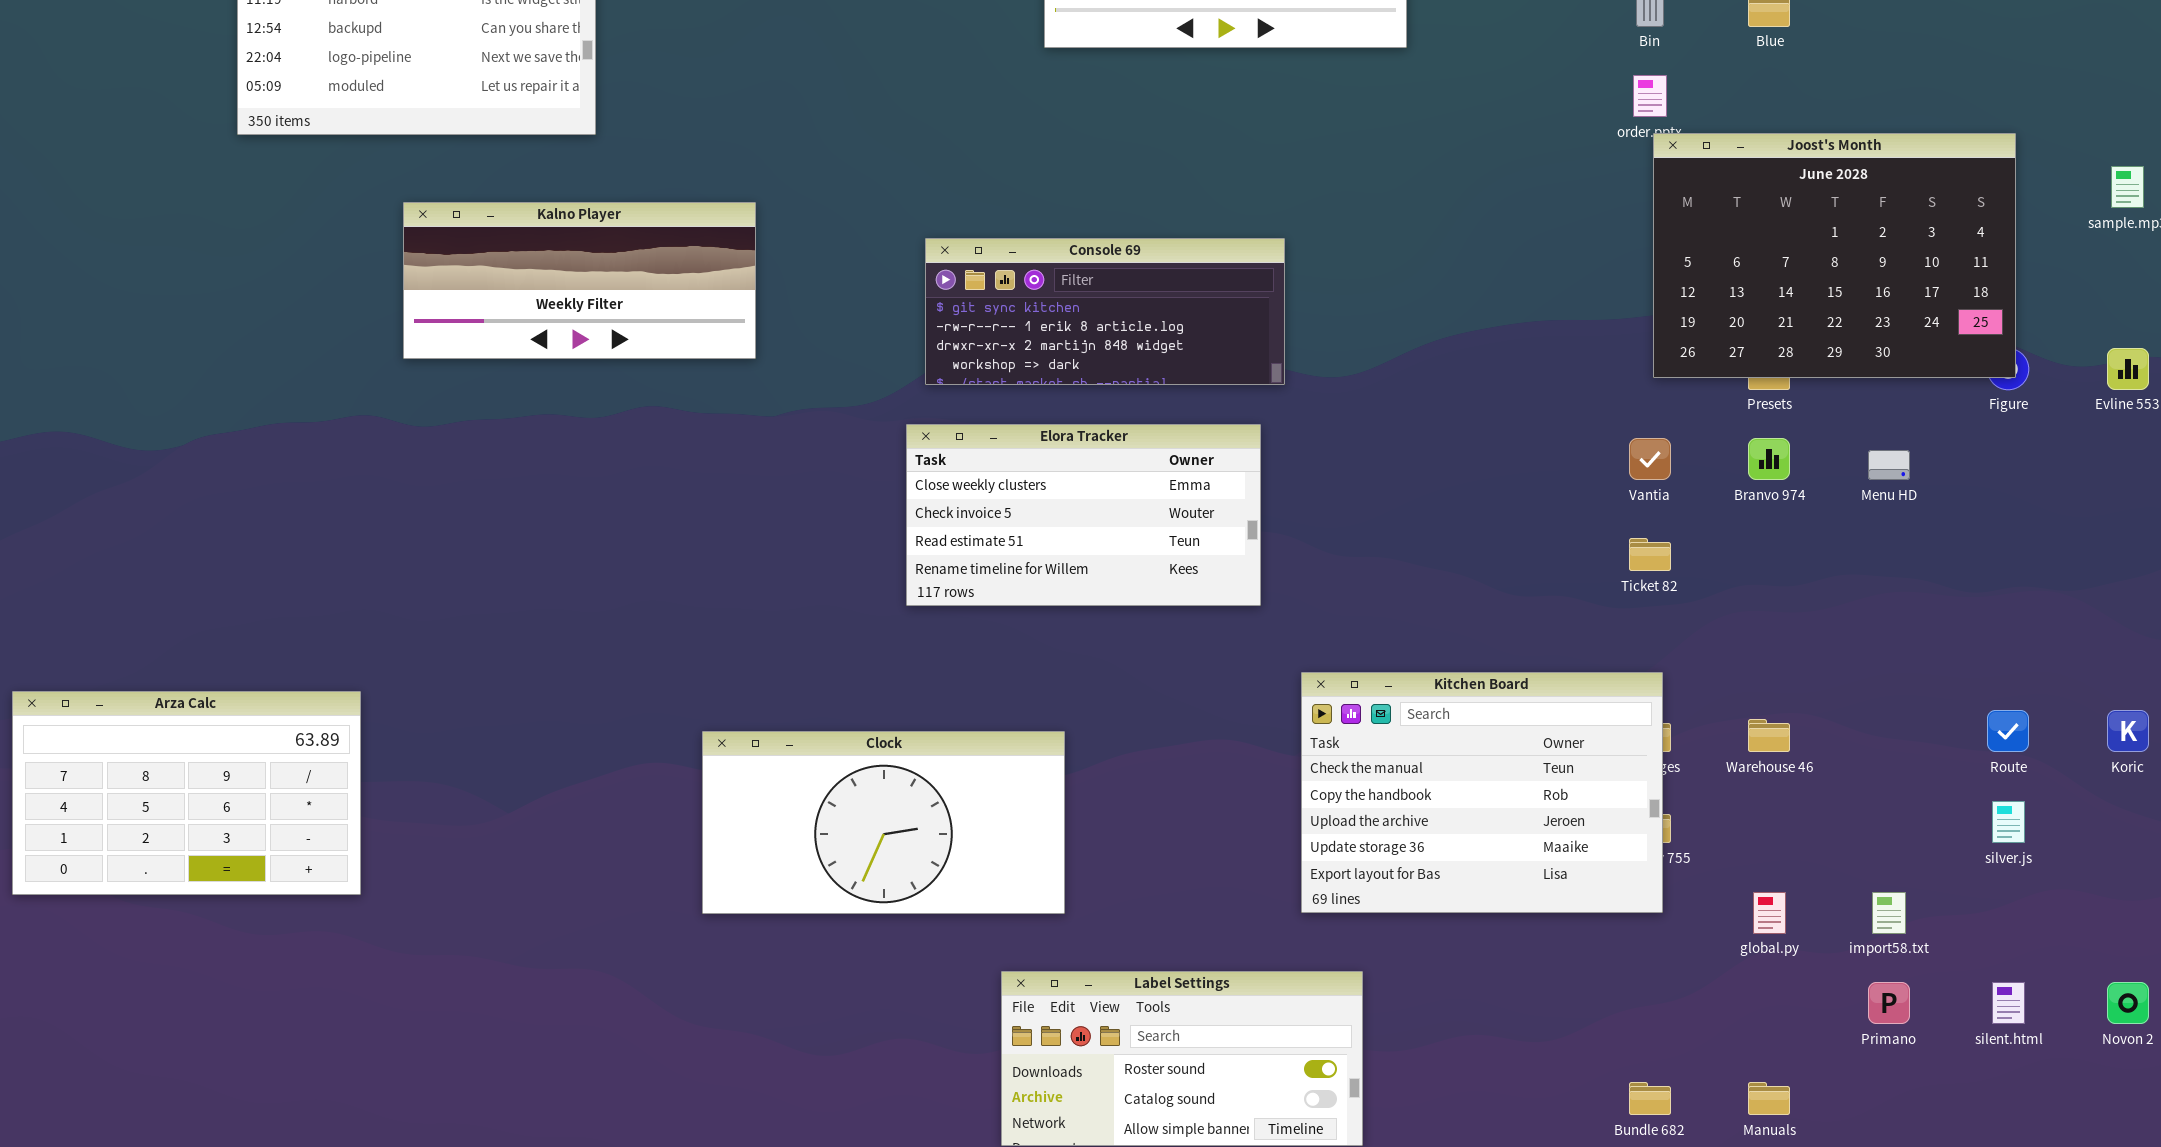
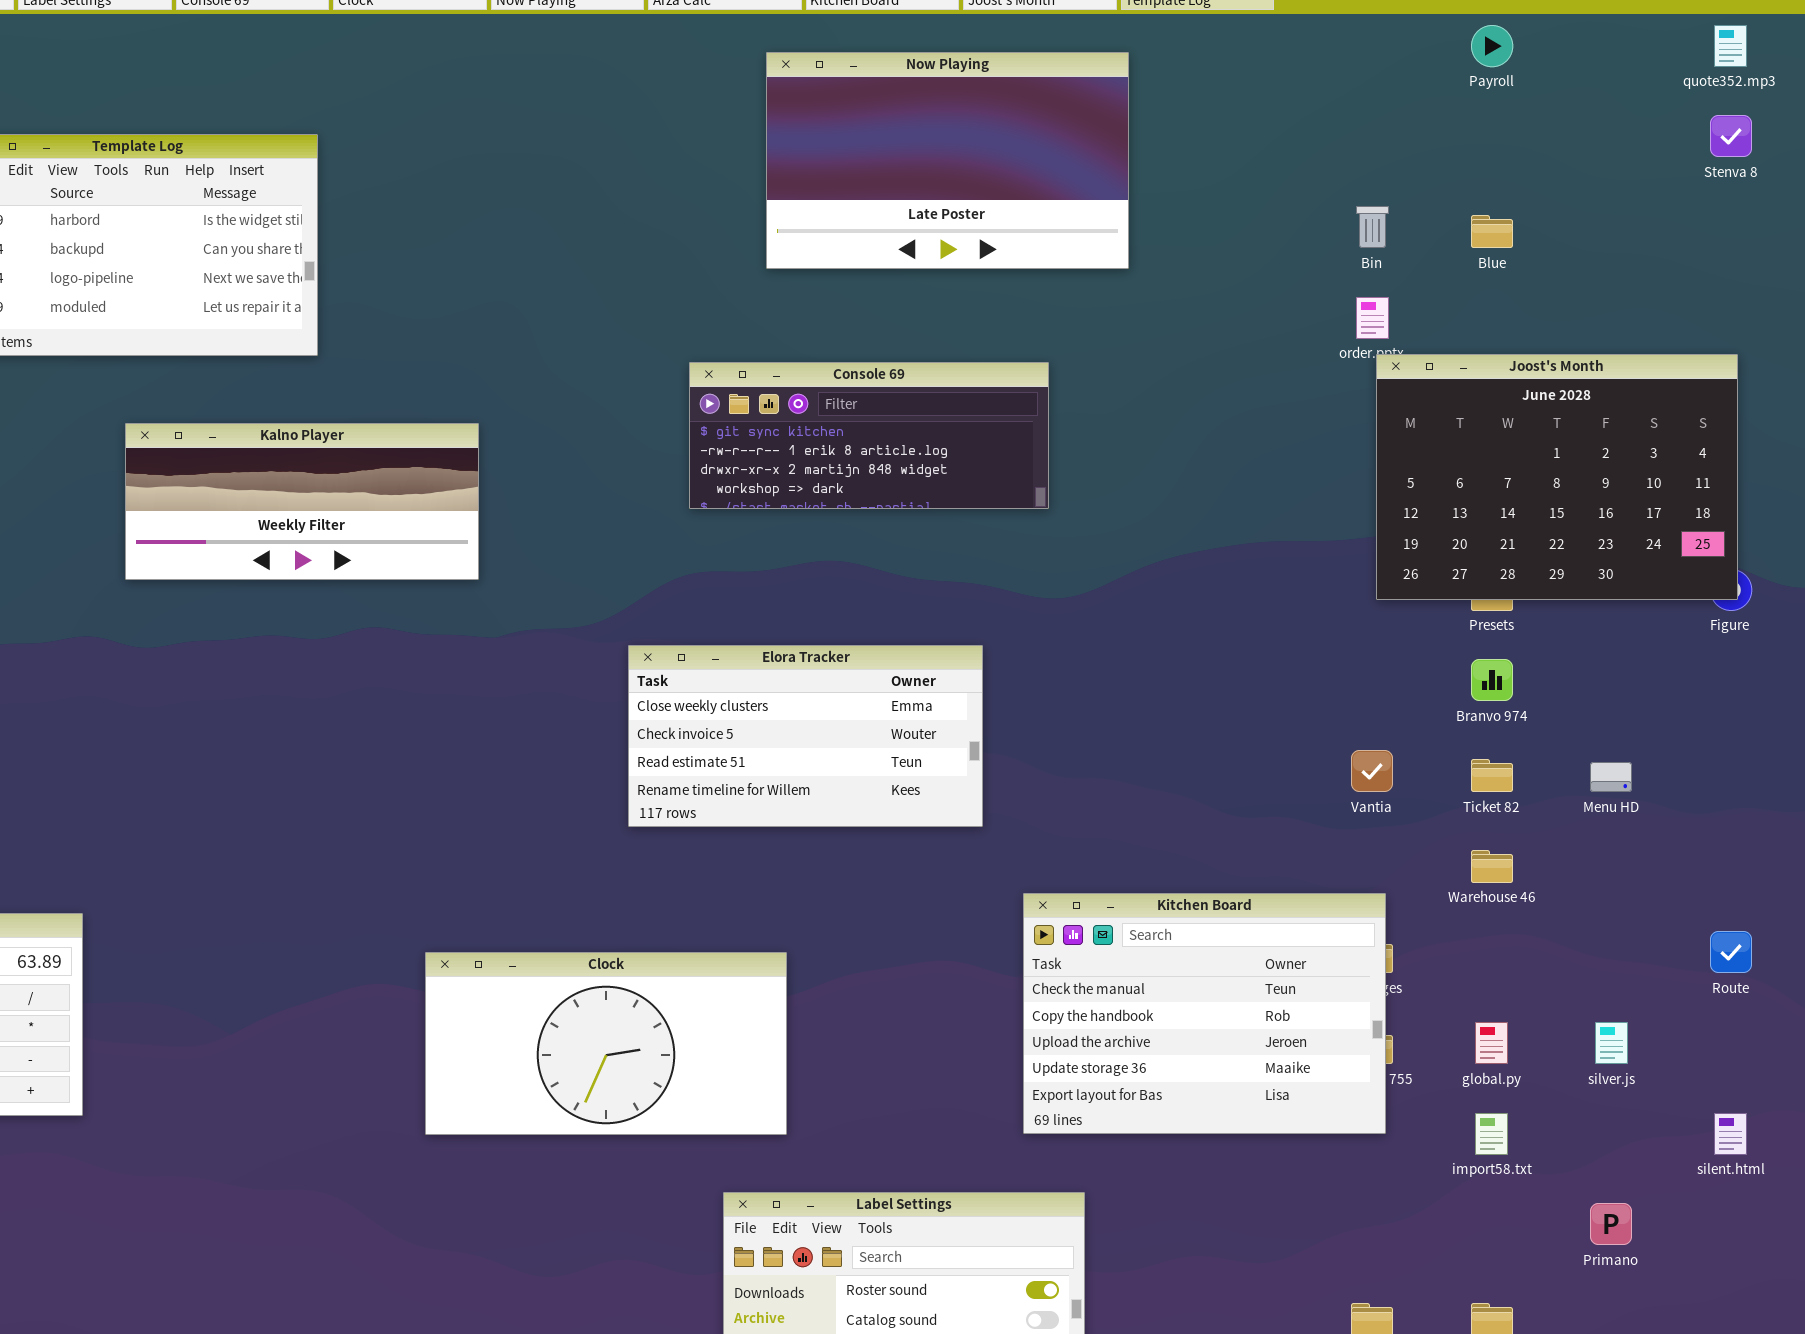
Console 69: [925,238,1285,385] -> [689,362,1049,509], moved
Vantia: [1629,438,1671,480] -> [1351,750,1393,792], moved
Menu HD: [1868,450,1910,480] -> [1590,762,1632,792], moved
Ticket 82: [1629,538,1671,571] -> [1471,759,1513,792], moved
Warehouse 46: [1748,719,1790,752] -> [1471,850,1513,883], moved
silver.js: [1992,801,2025,843] -> [1595,1022,1628,1064], moved
global.py: [1753,892,1786,934] -> [1475,1022,1508,1064], moved
import58.txt: [1872,892,1906,934] -> [1475,1113,1508,1155], moved
silent.html: [1992,982,2025,1024] -> [1714,1113,1747,1155], moved

